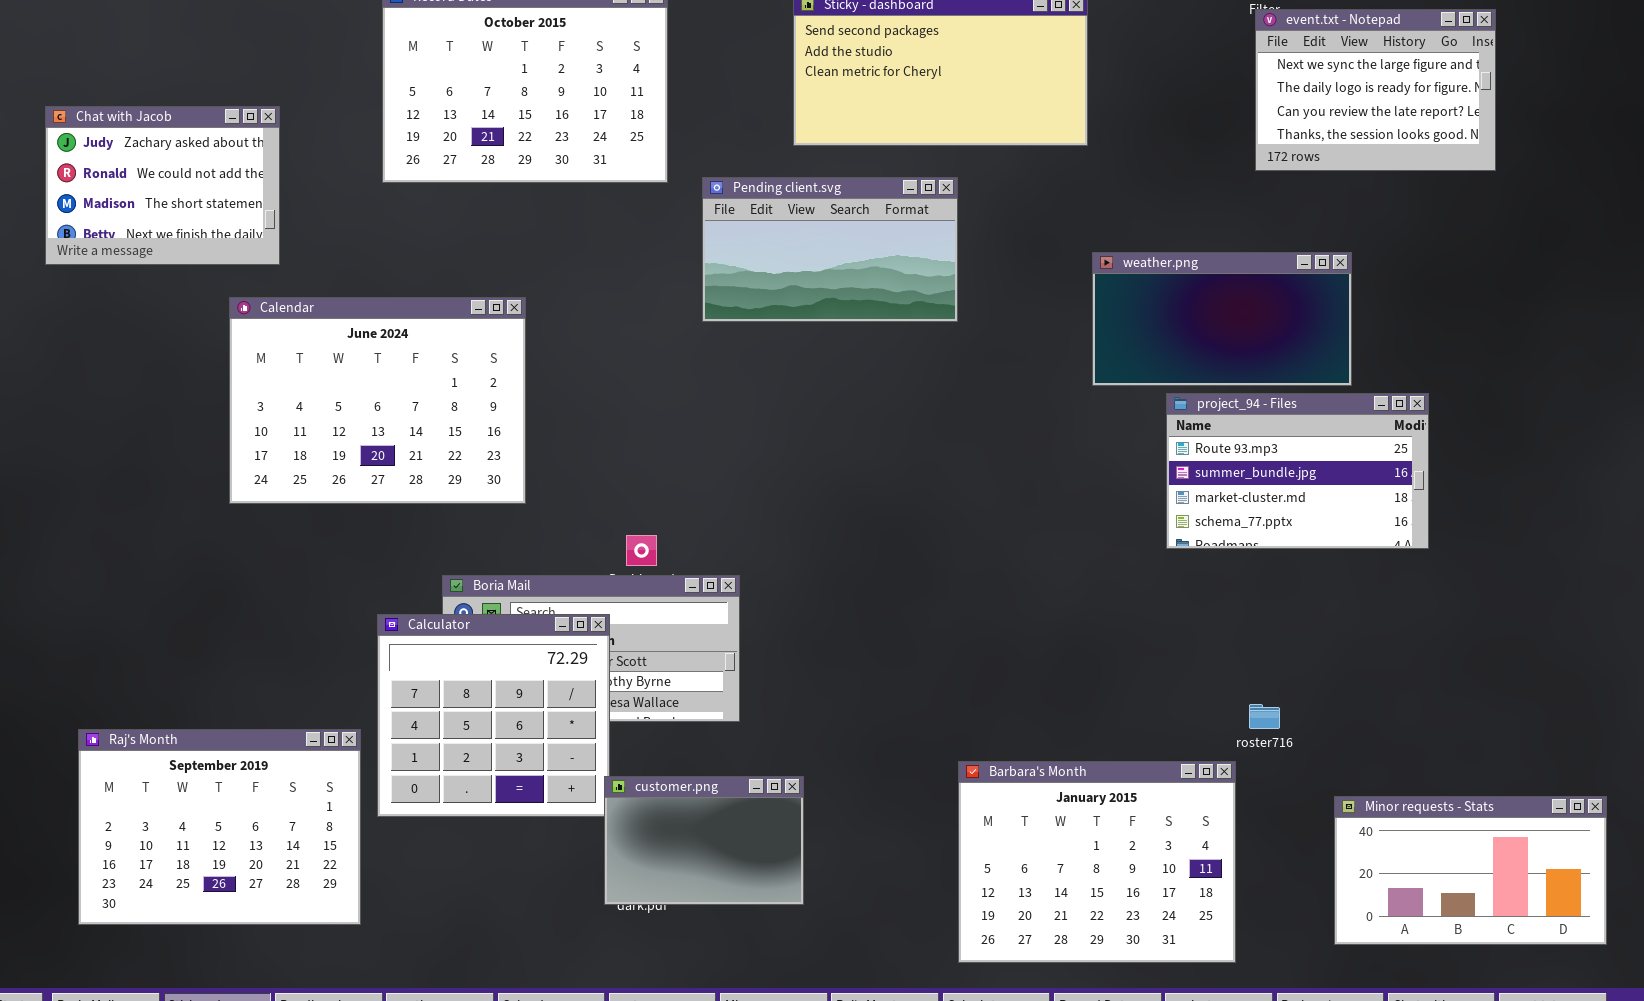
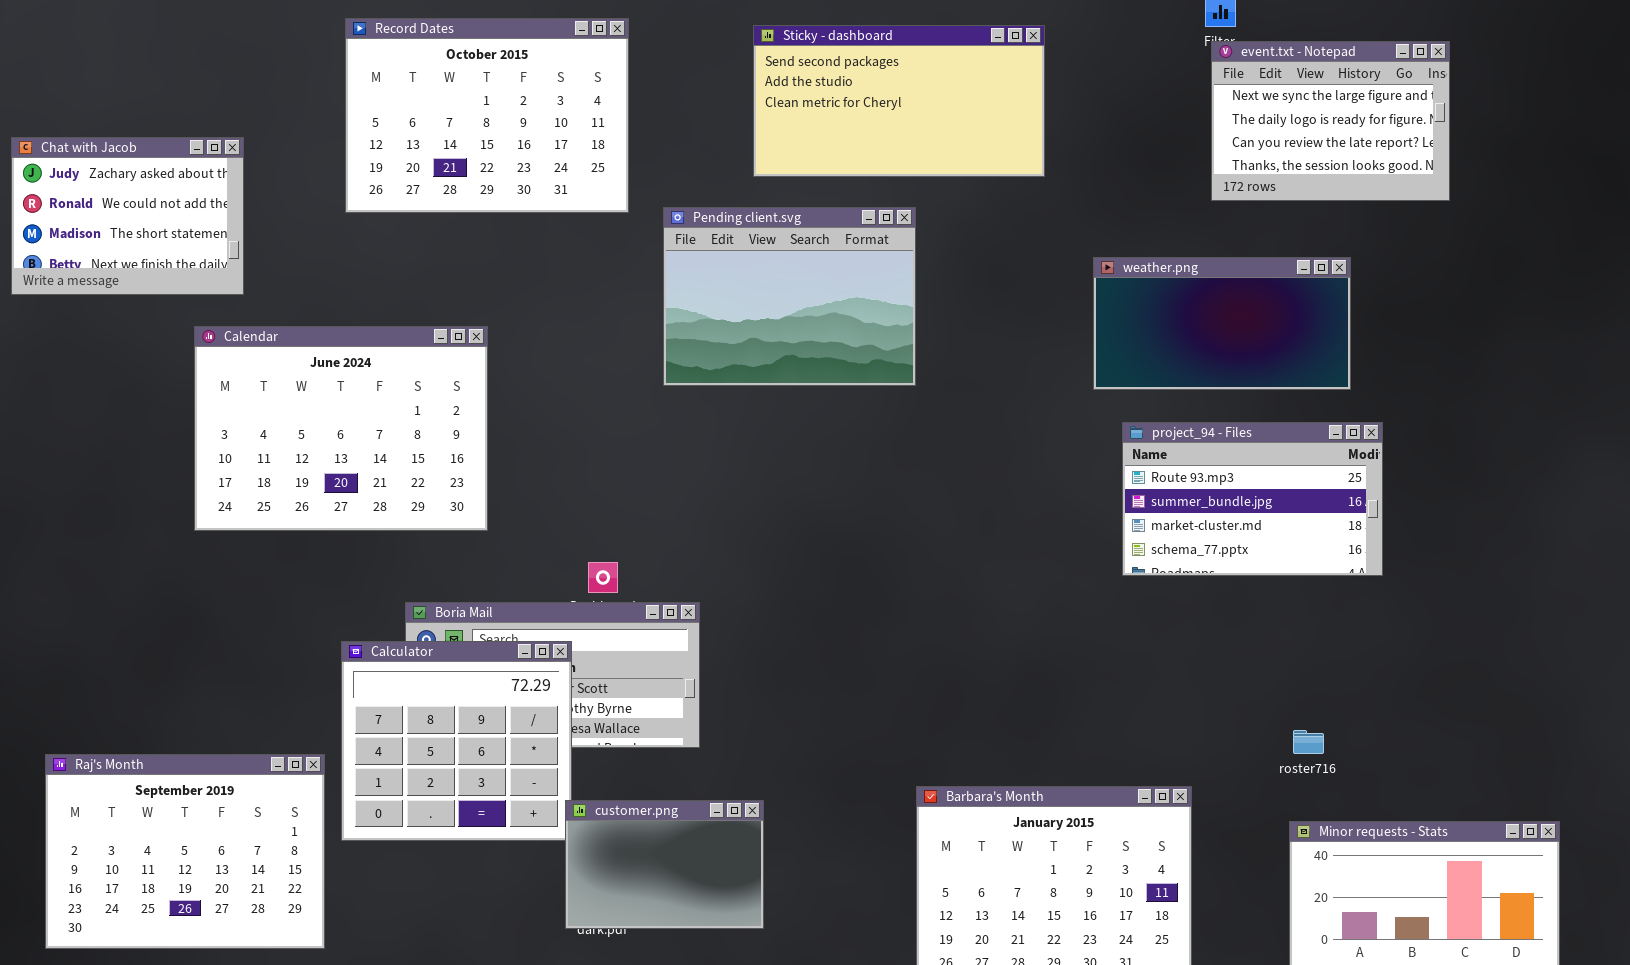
Pending client.svg: [702,177,958,322] -> [663,207,916,386], resized
weather.png: [1092,252,1352,386] -> [1093,257,1351,390], moved
roster716: [1249,704,1280,729] -> [1293,730,1324,754], moved

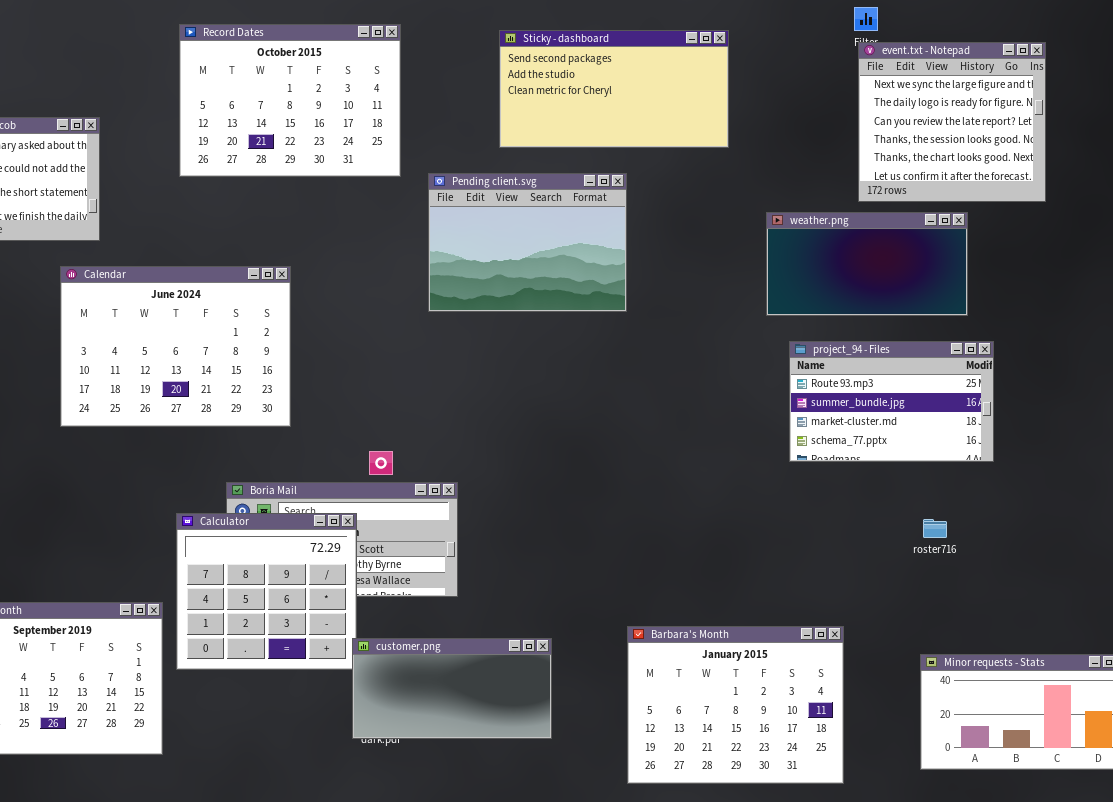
event.txt - Notepad: [1211,41,1450,201] -> [858,42,1046,202], resized
roster716: [1293,730,1324,754] -> [923,519,947,538], moved
customer.png: [565,800,764,929] -> [352,638,552,739], resized

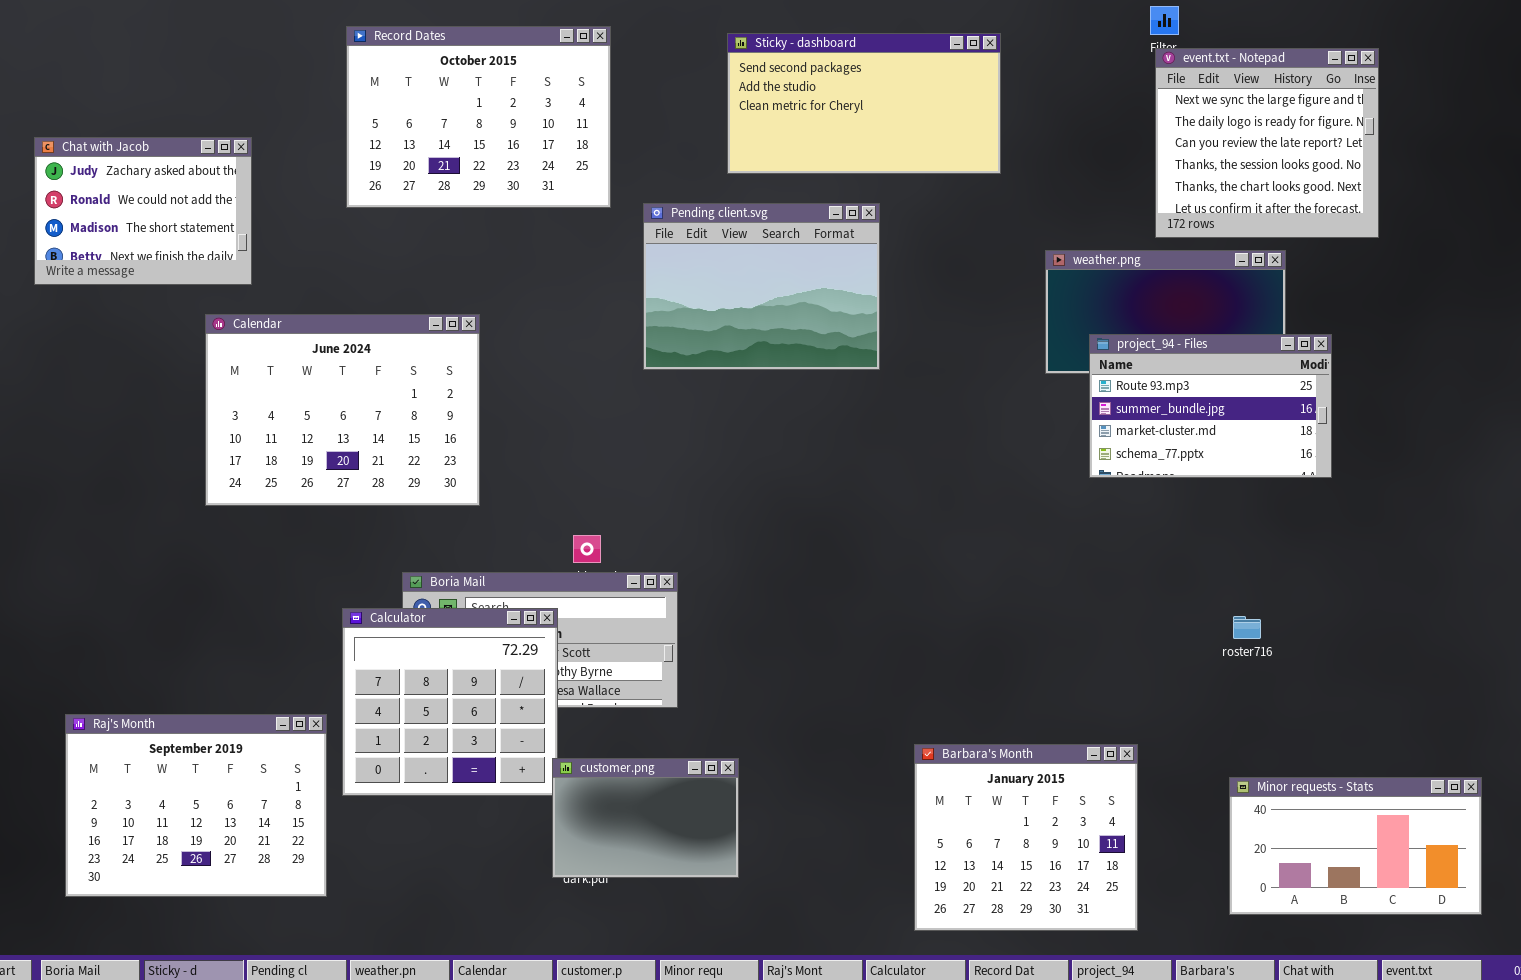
project_94 - Files: [789,341,994,462] -> [1089,334,1332,478], moved
Barbara's Month: [627,626,844,784] -> [914,744,1138,931], resized
customer.png: [352,638,552,739] -> [552,758,739,878], resized

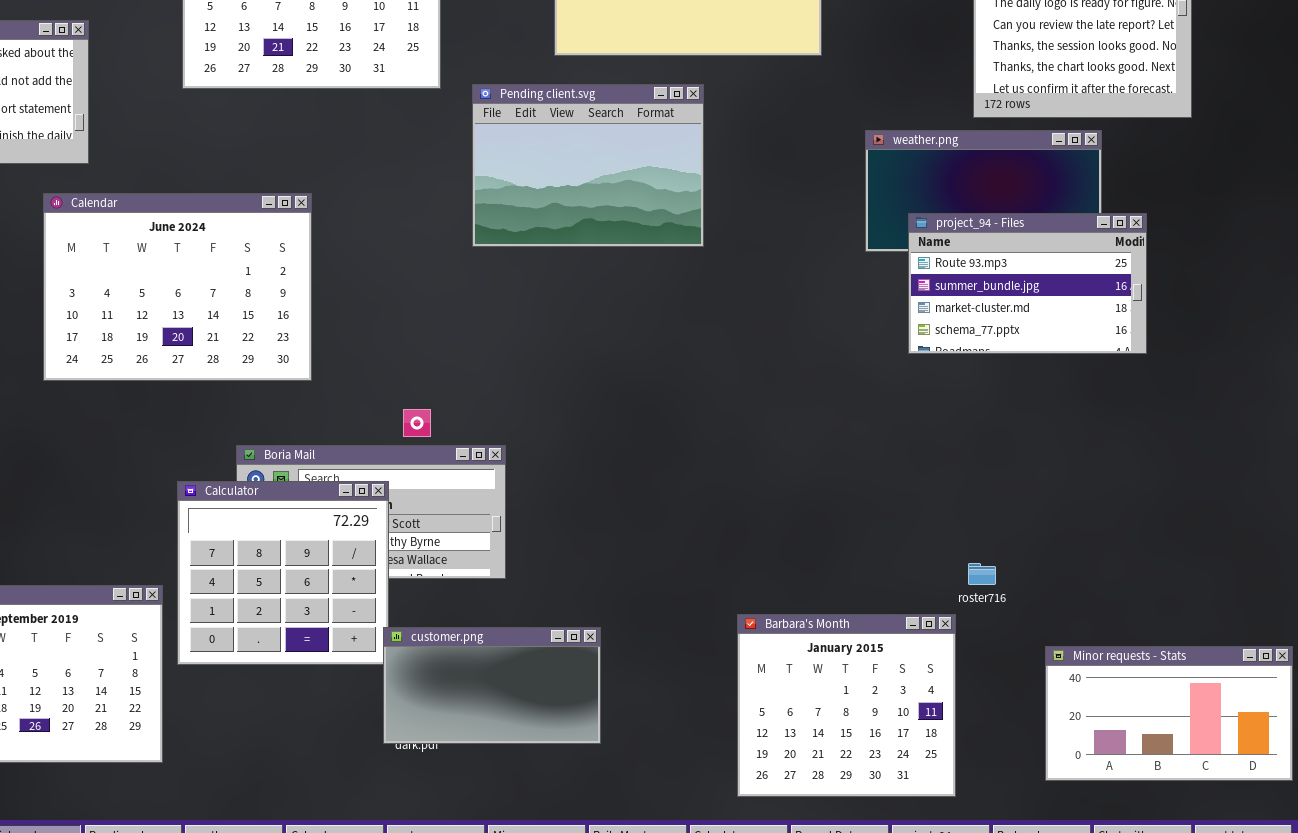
roster716: [1233,616,1261,639] -> [968,563,996,585], moved
customer.png: [552,758,739,878] -> [383,627,601,744], resized

